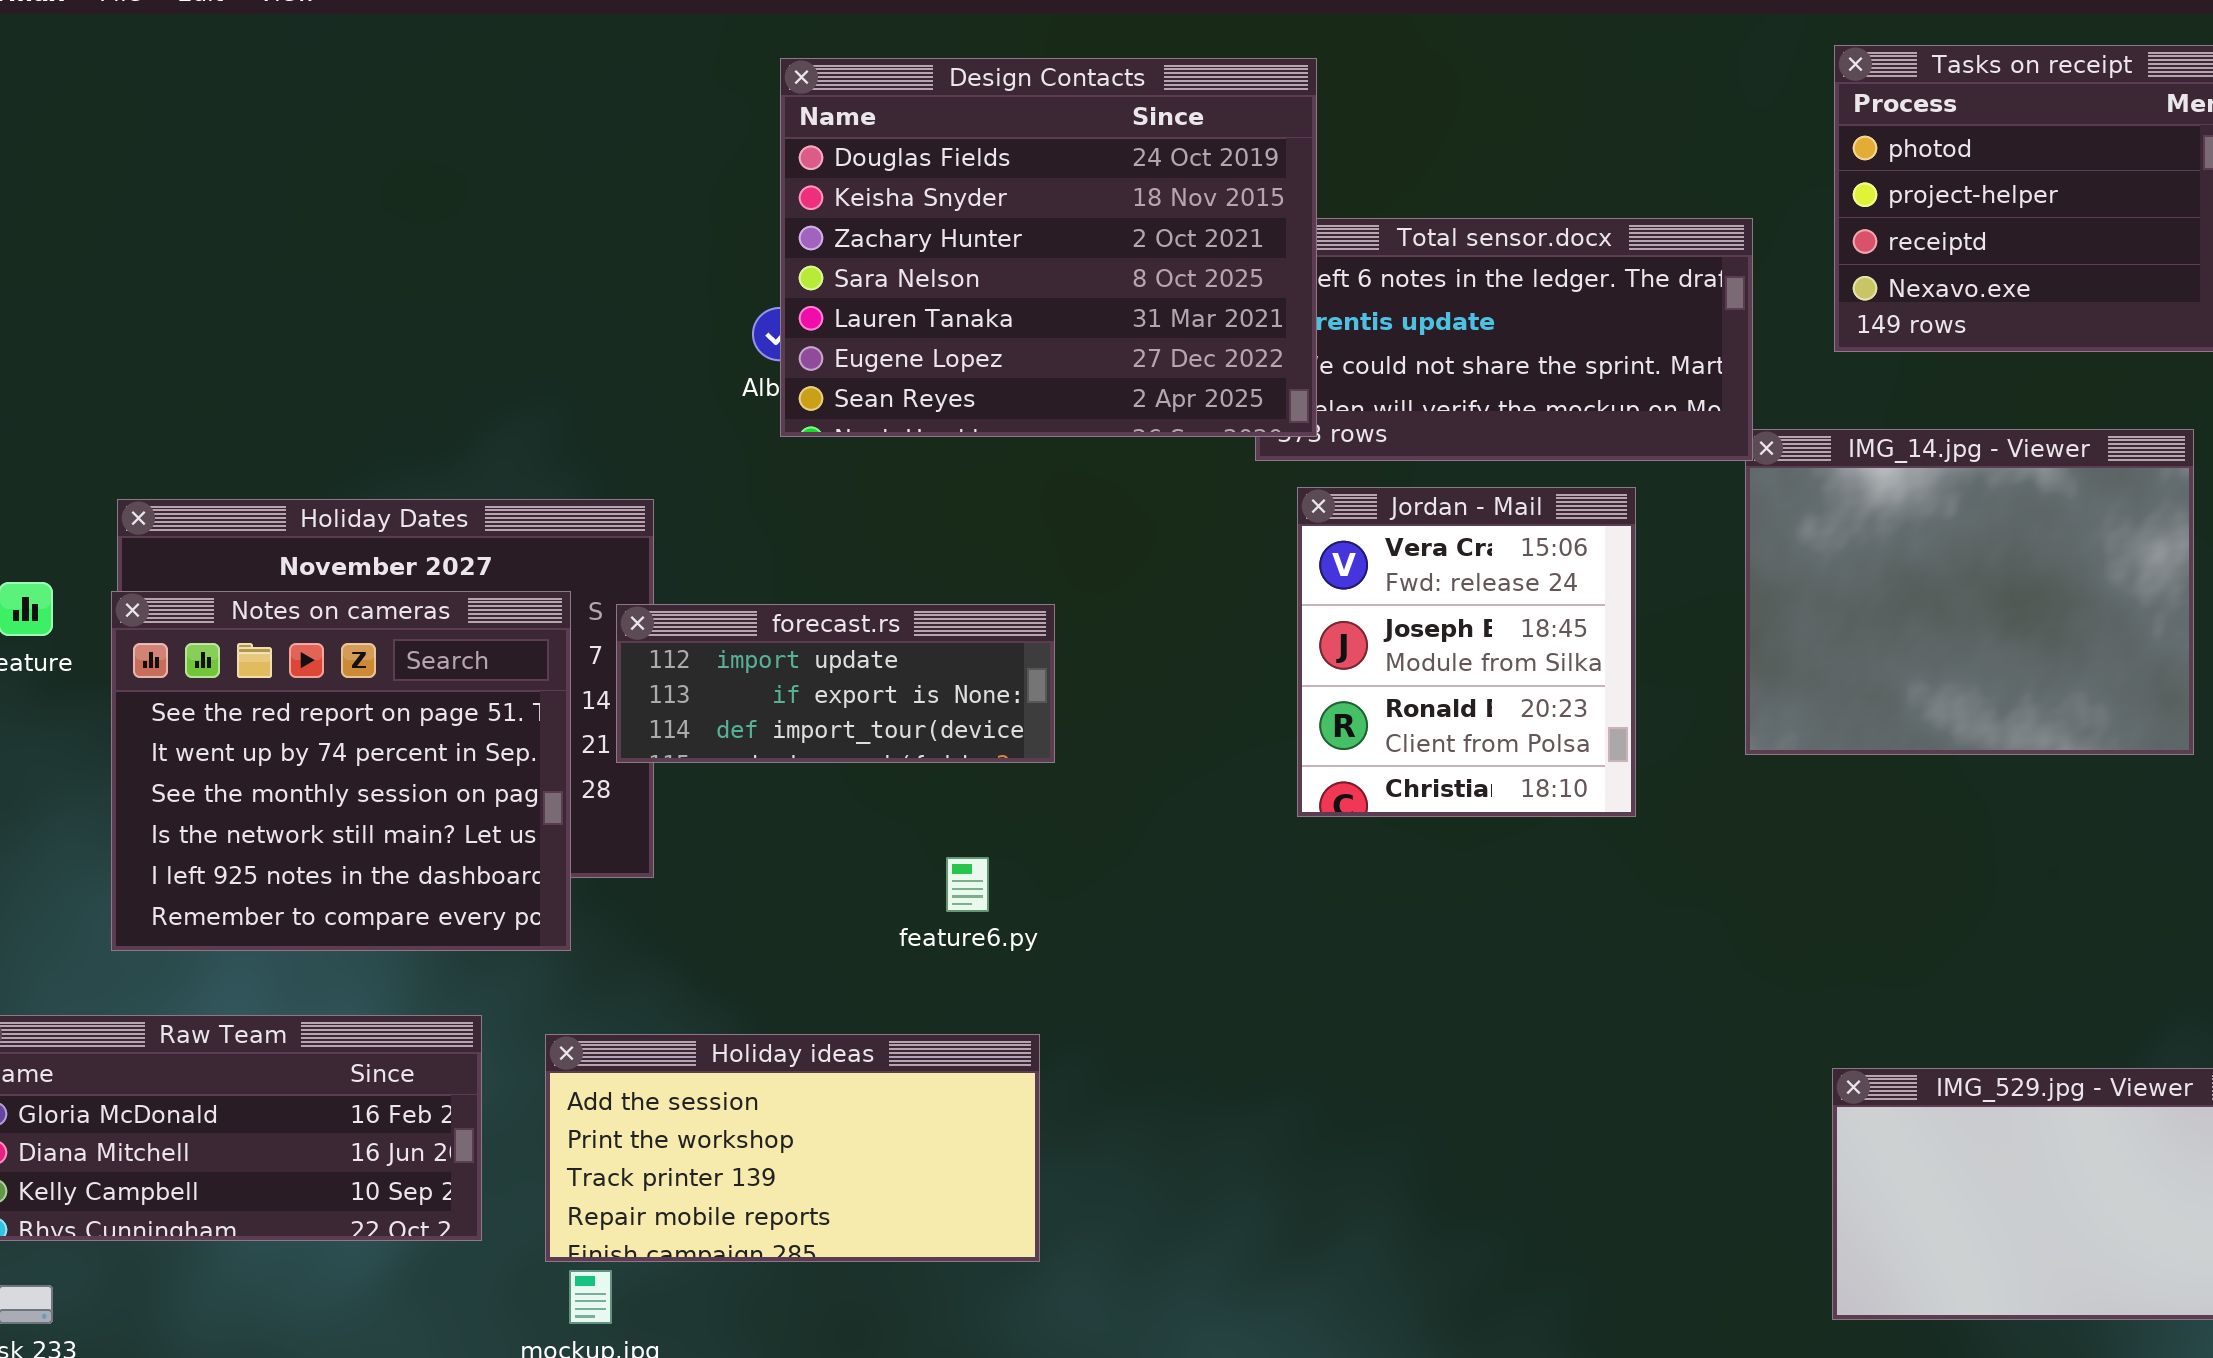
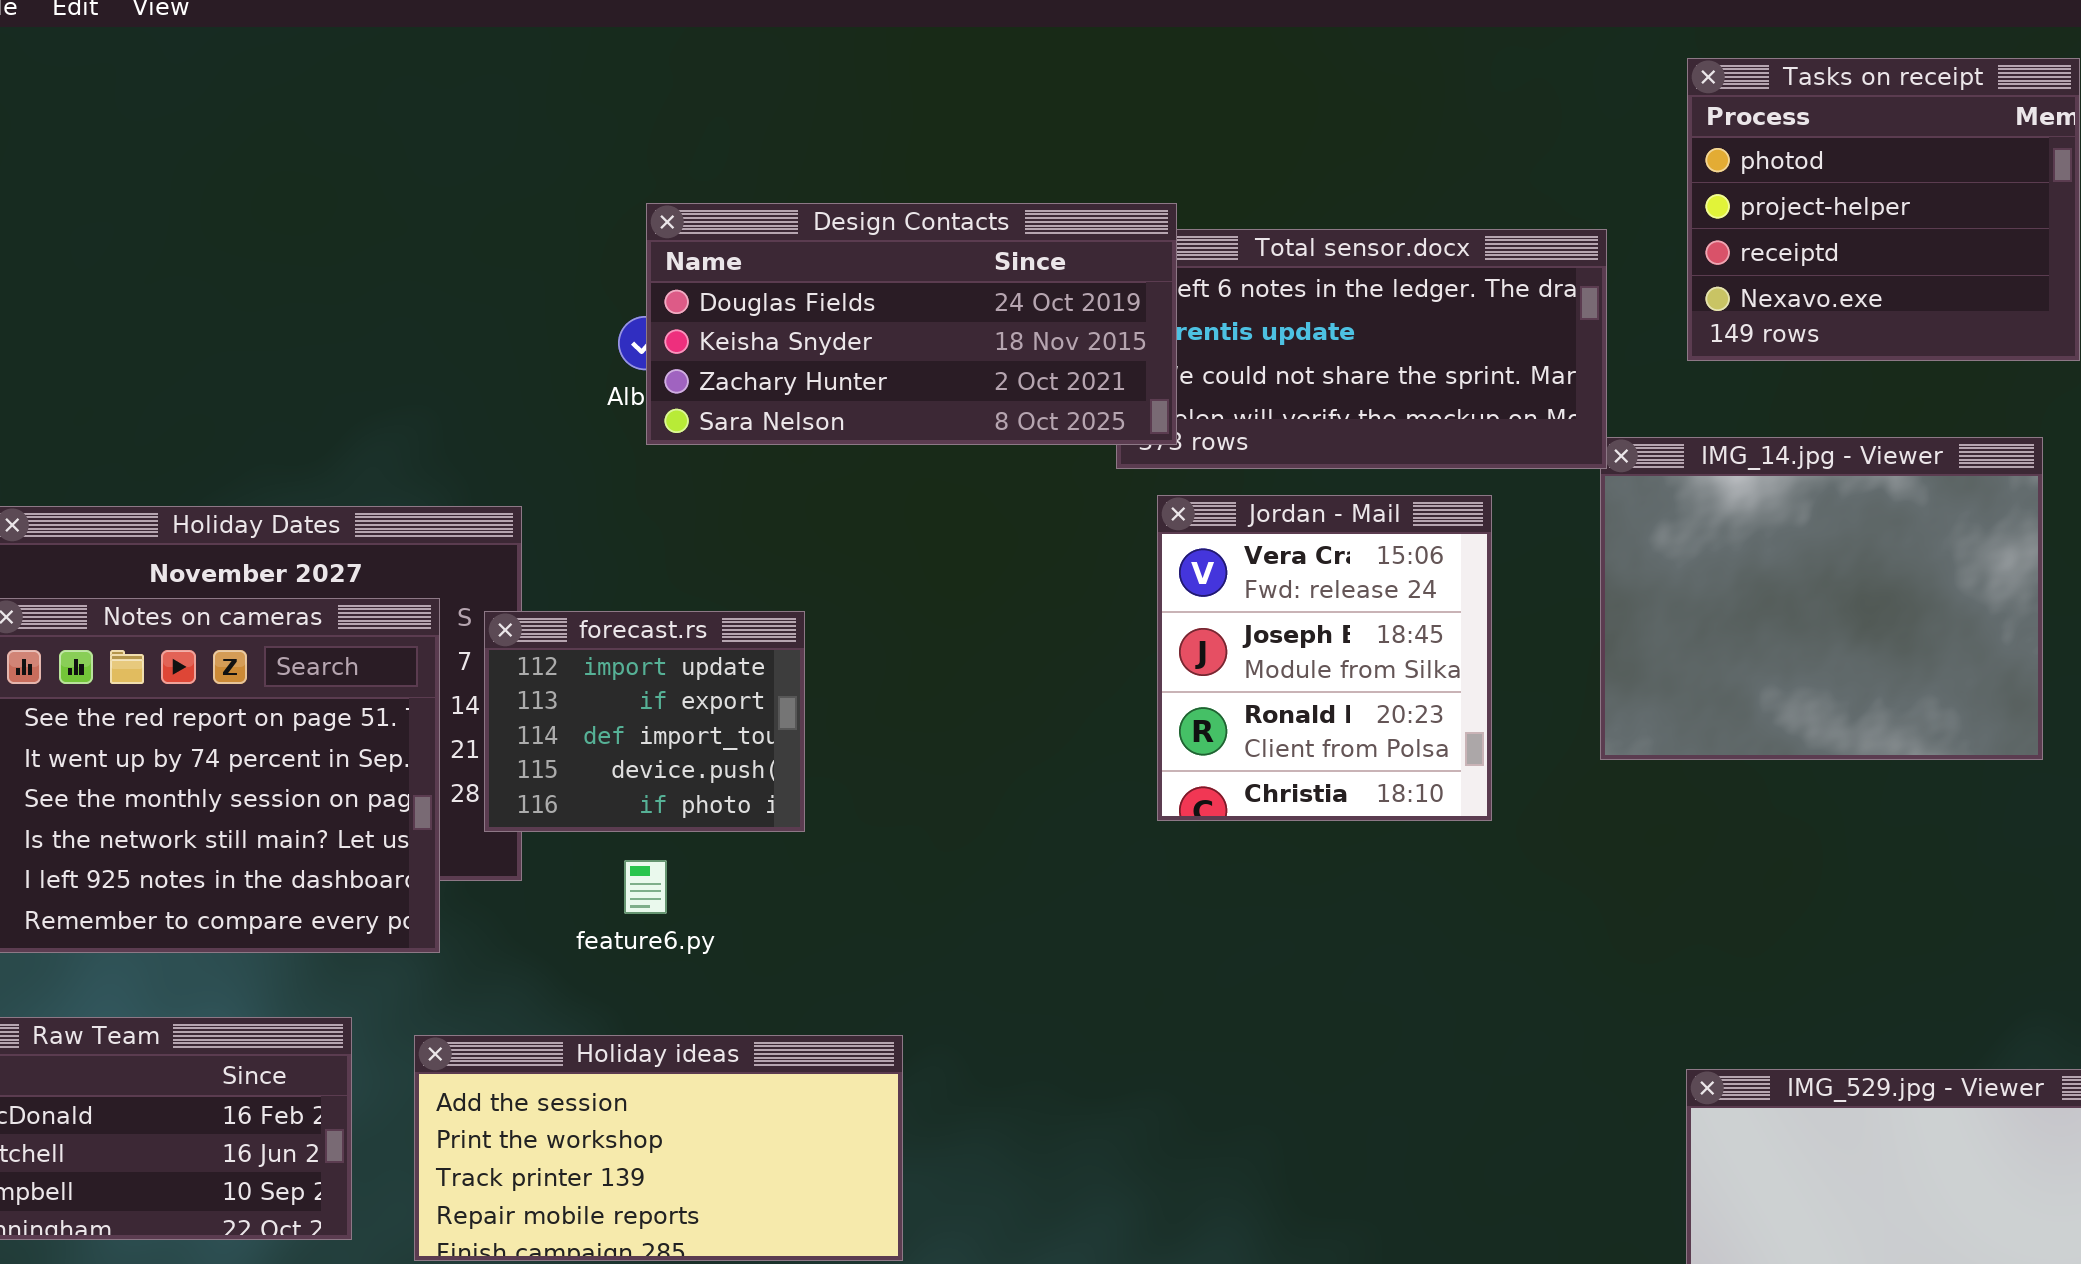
Design Contacts: [780,58,1317,437] -> [646,203,1177,445], resized
forecast.rs: [616,604,1055,763] -> [484,611,805,832], resized
feature6.py: [946,857,989,912] -> [624,860,667,914], moved

